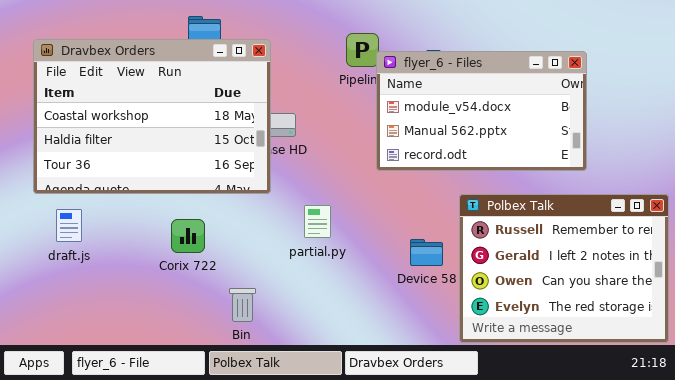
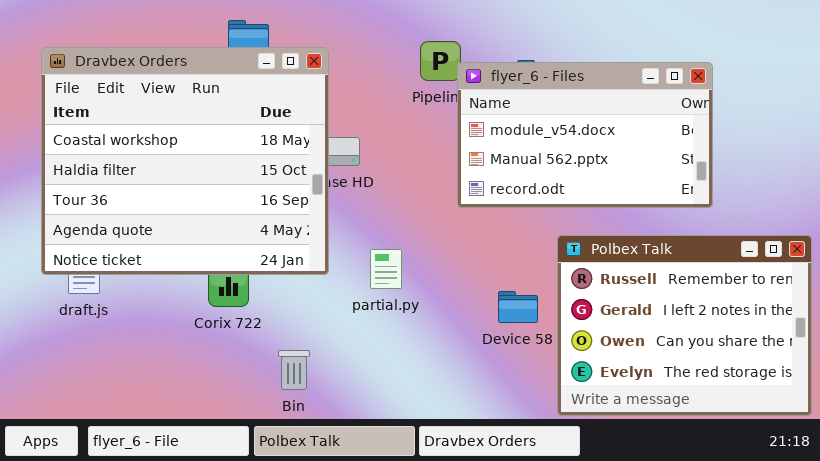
Dravbex Orders: [33,39,271,194] -> [41,47,329,275], resized

